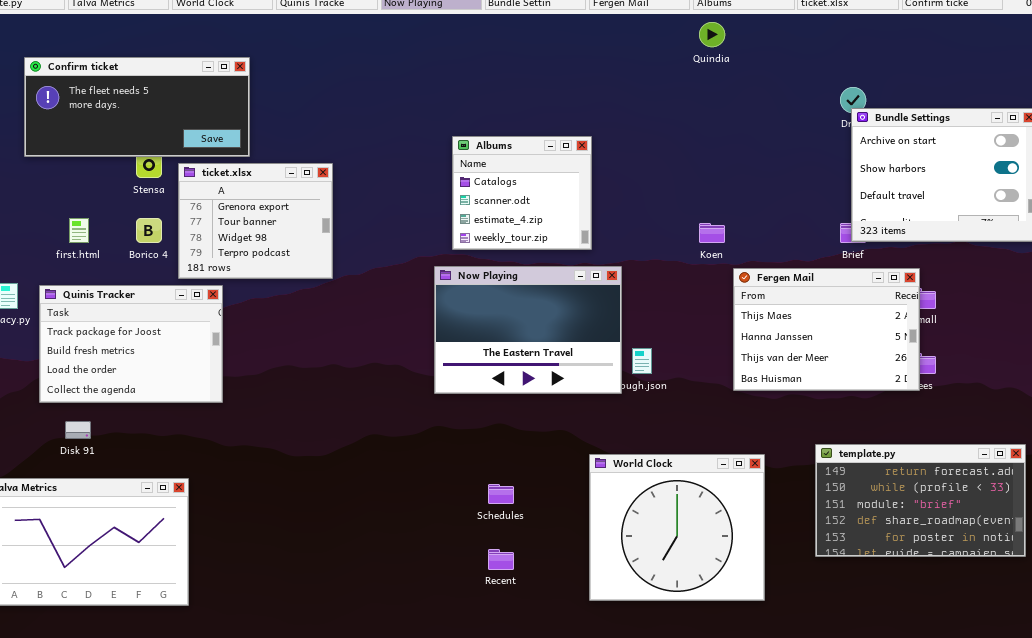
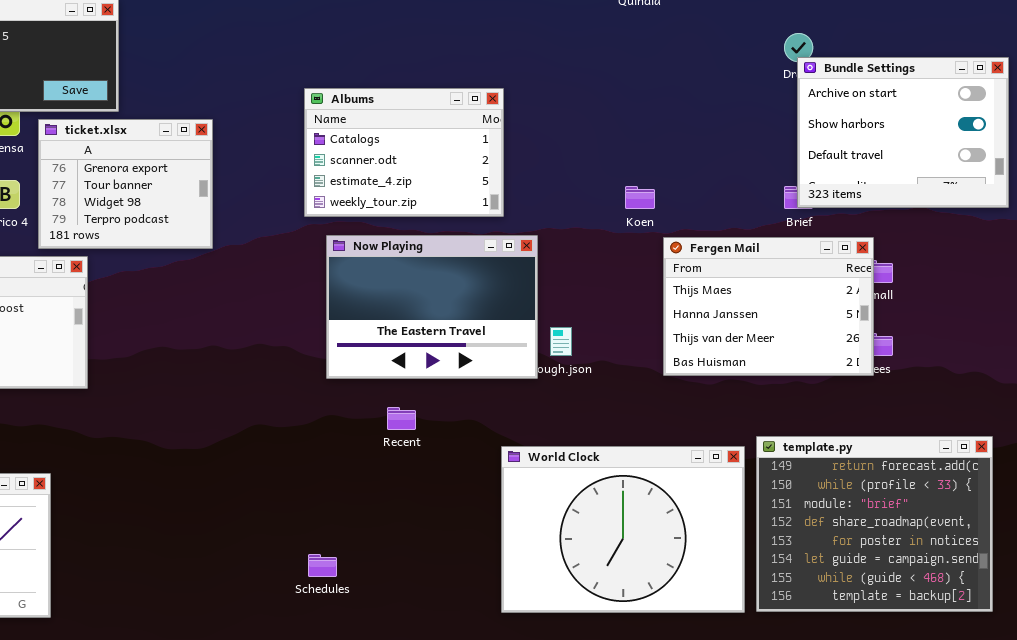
Albums: [452,136,592,250] -> [304,88,504,217], resized
template.py: [815,444,1026,557] -> [756,436,993,612], resized
World Clock: [589,454,765,601] -> [501,446,745,613], resized
Schedules: [488,484,514,504] -> [308,554,337,577], moved
Recent: [488,549,514,570] -> [387,407,416,430], moved

